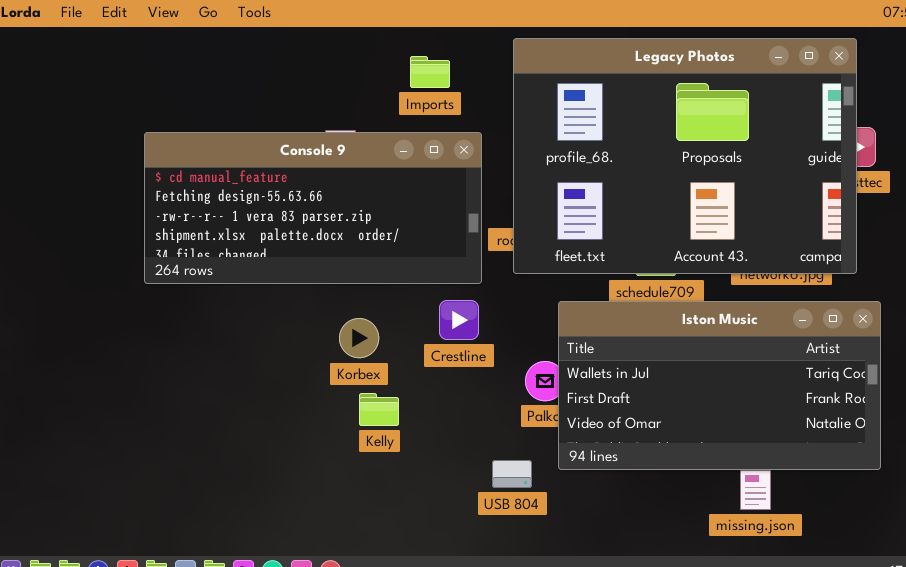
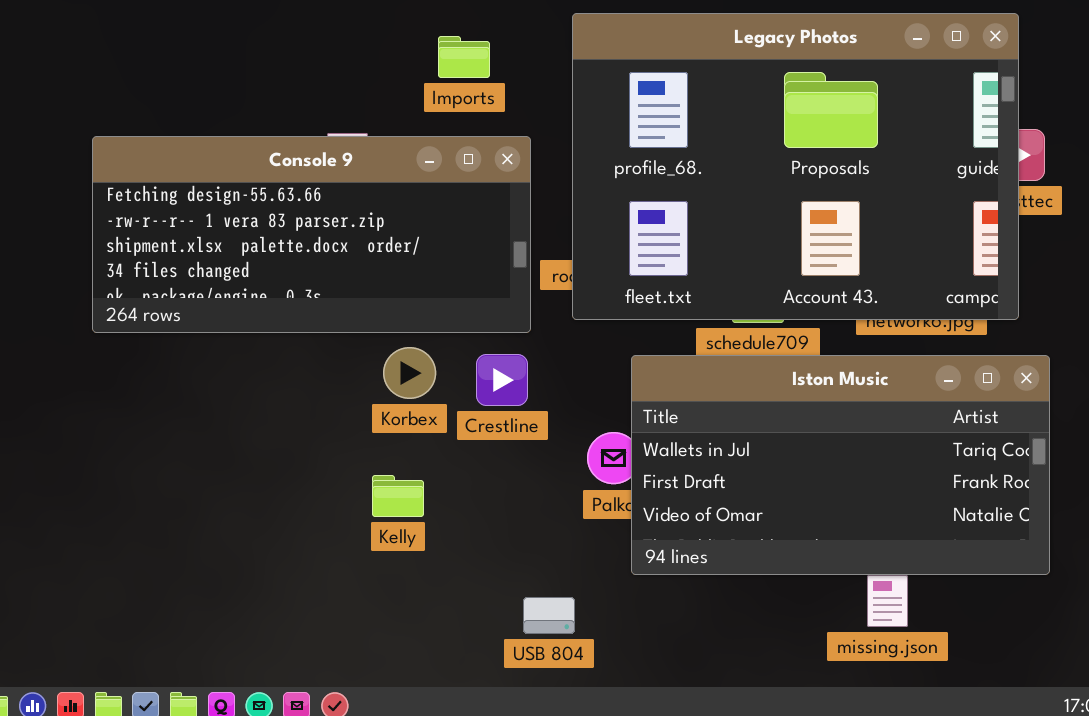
Console 9: [144,132,482,284] -> [92,136,531,333], scrolled down 1 row
Korbex: [339,318,379,358] -> [383,347,436,399], moved
USB 804: [492,460,532,488] -> [523,597,575,634], moved

